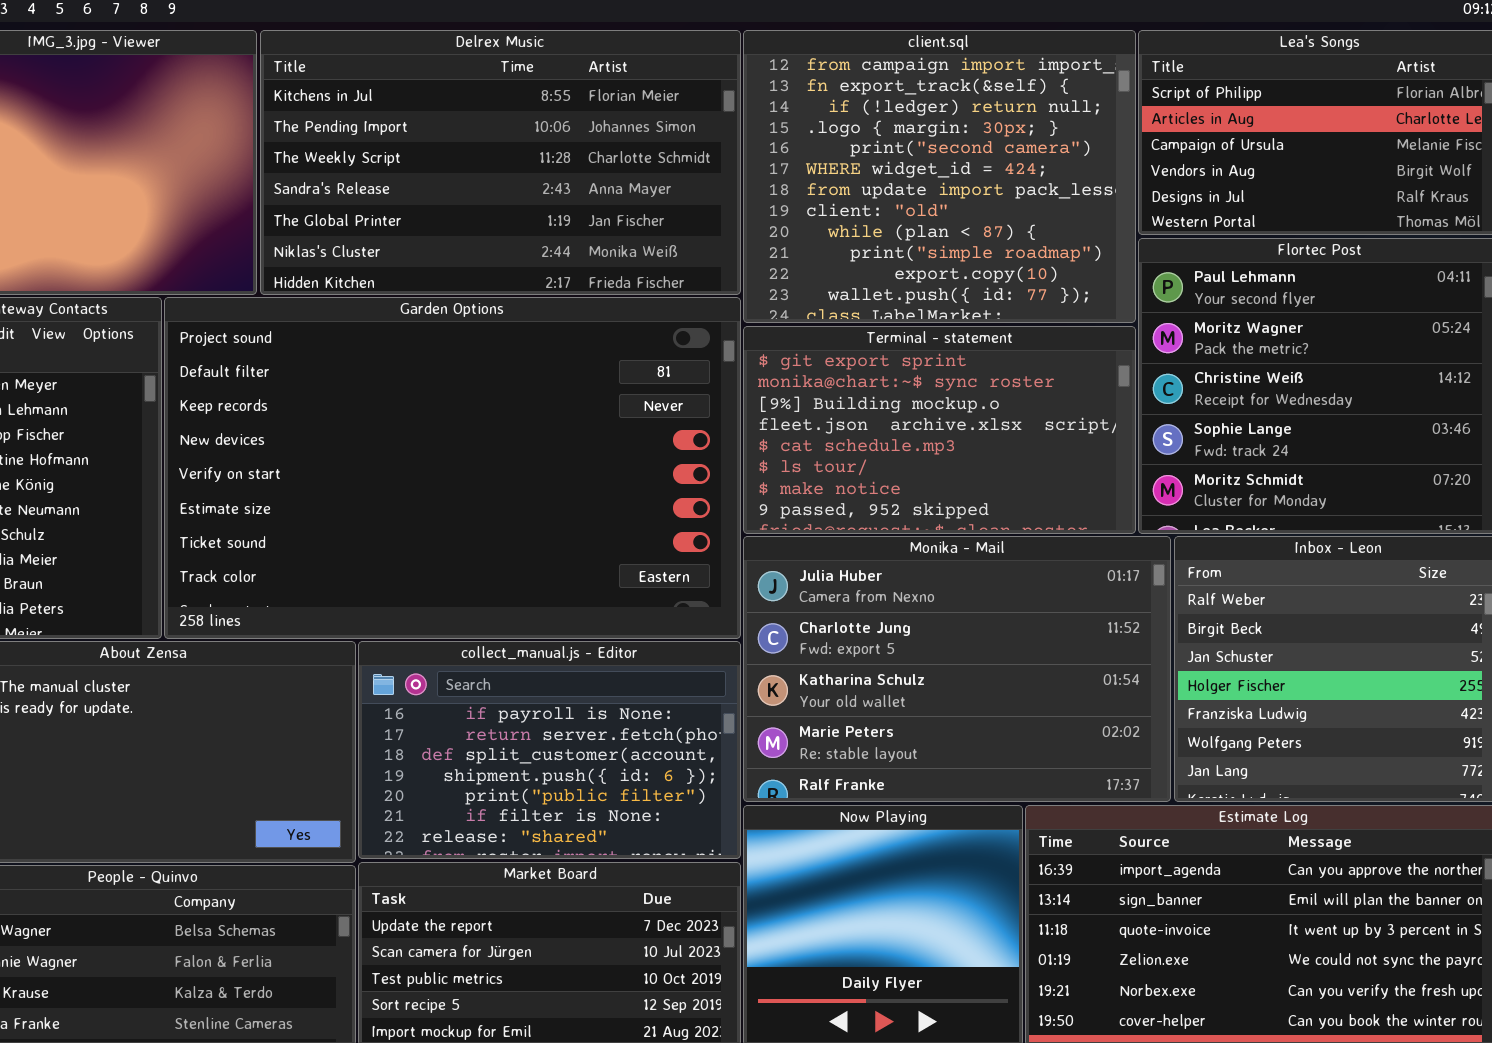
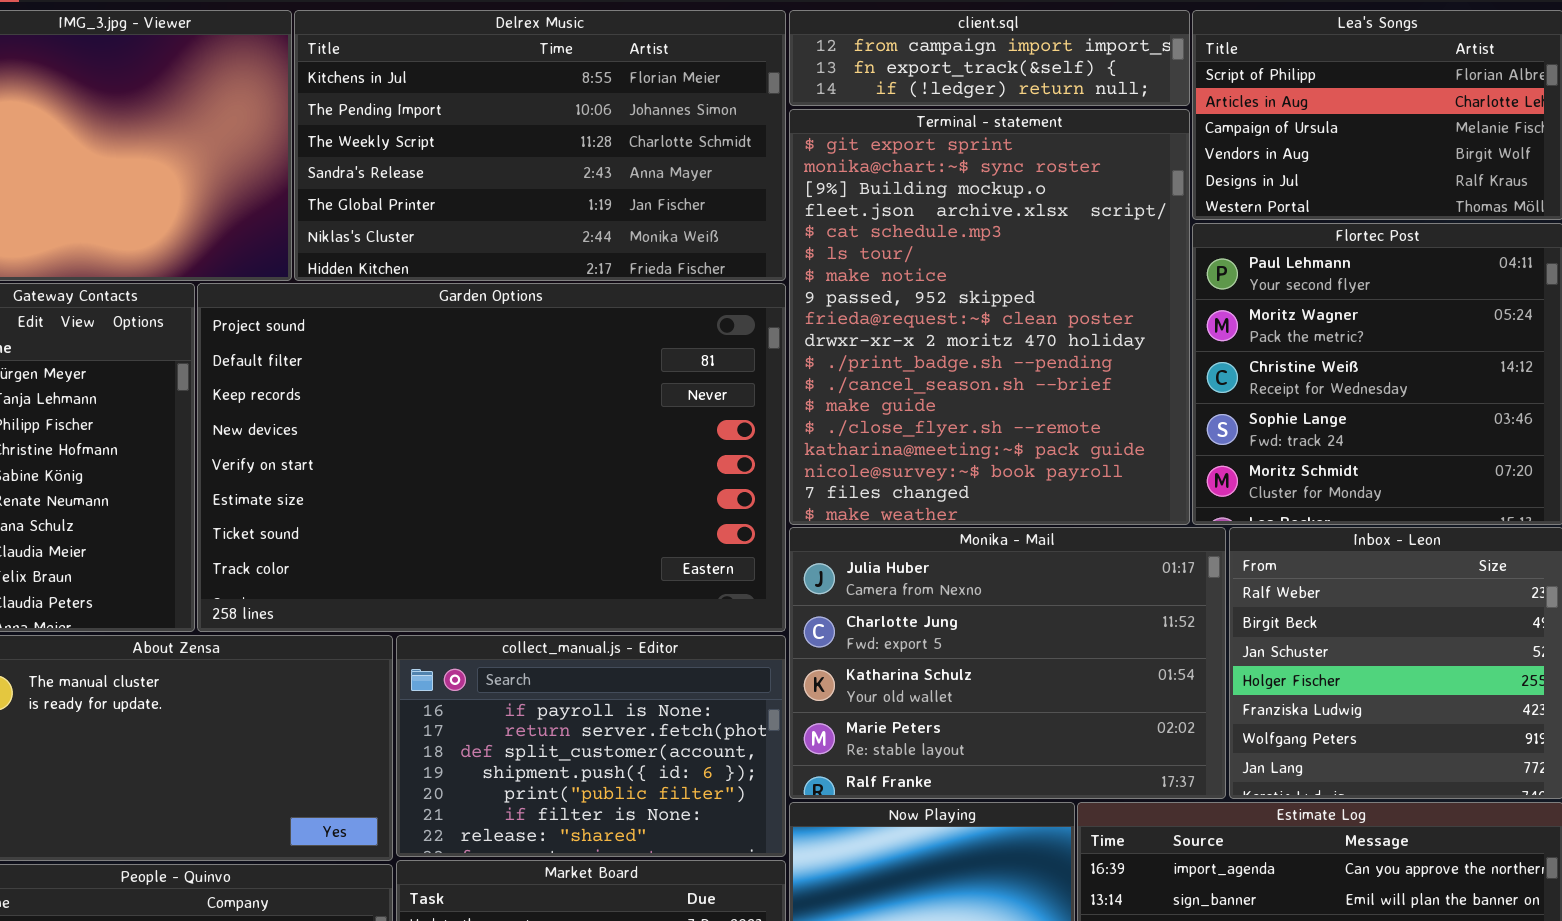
client.sql: [743,30,1136,323] -> [789,10,1190,106], resized
Terminal - statement: [743,326,1136,534] -> [789,109,1190,525], resized

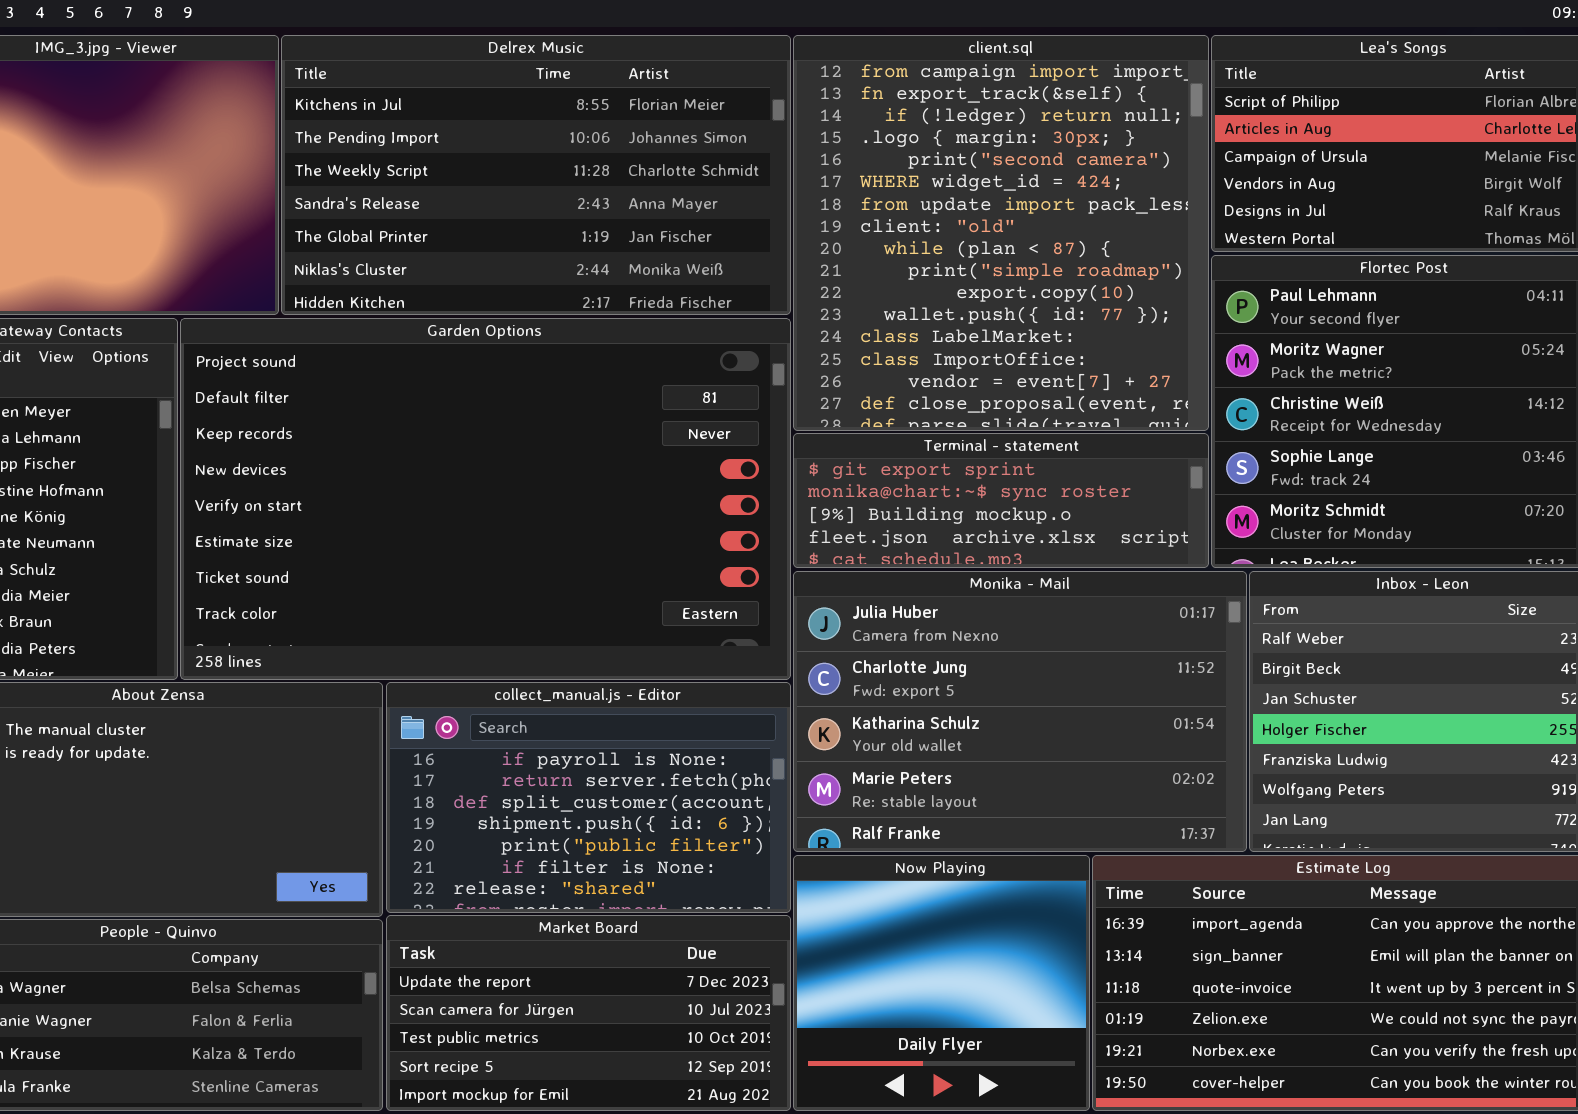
client.sql: [789,10,1190,106] -> [793,35,1209,431], resized
Terminal - statement: [789,109,1190,525] -> [793,433,1209,568], resized

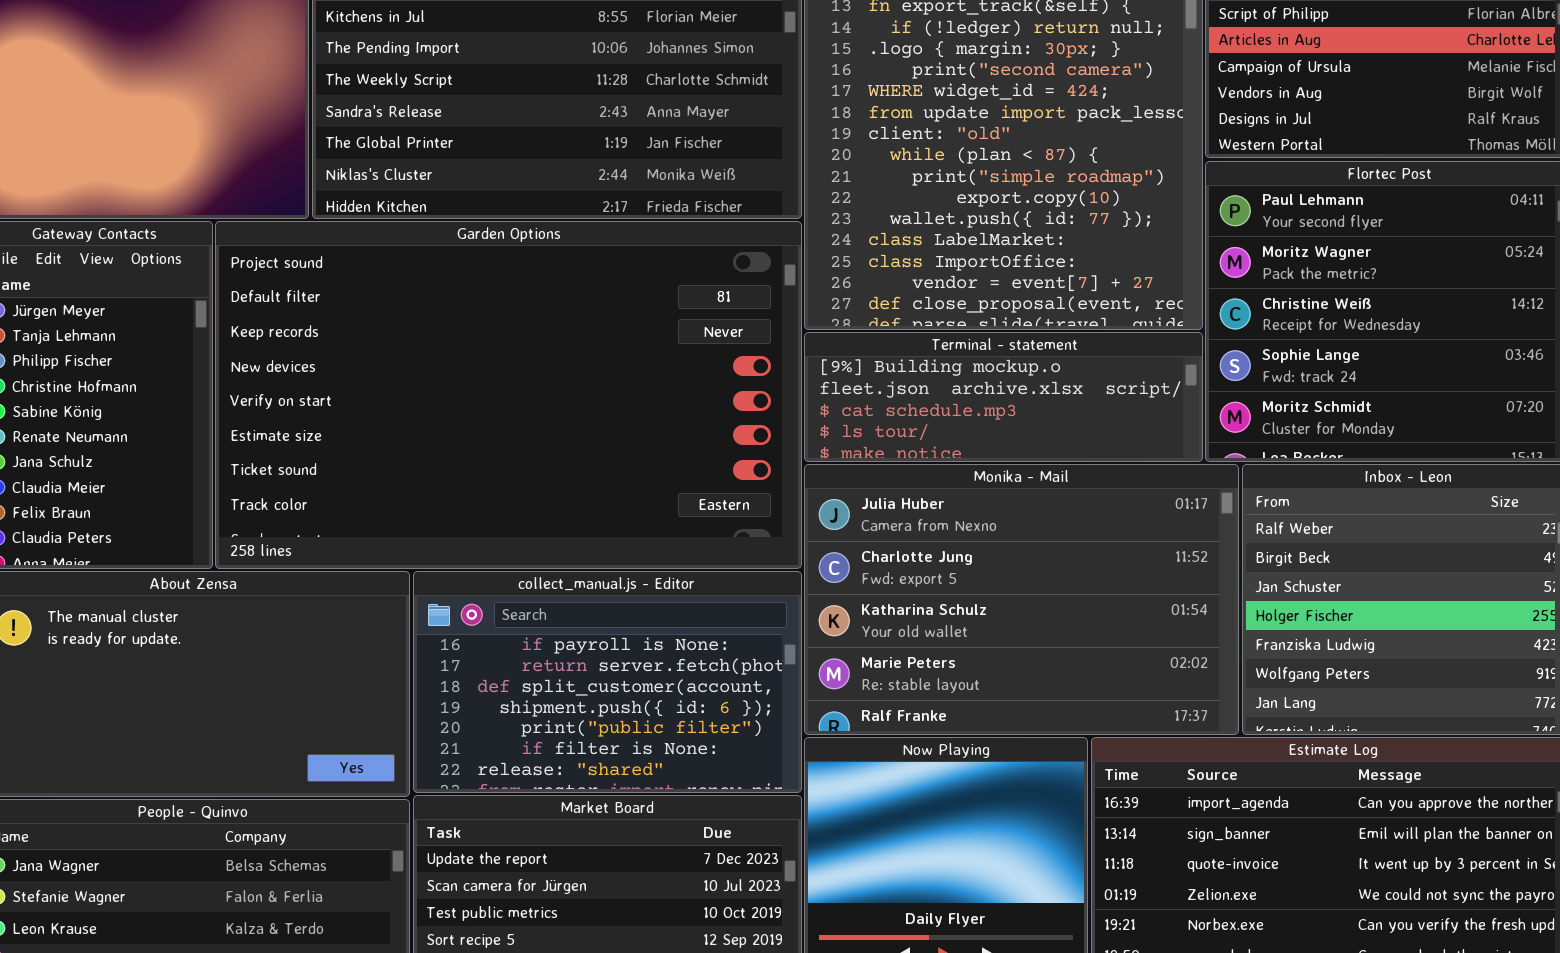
Terminal - statement: [793,433,1209,568] -> [804,332,1203,462], scrolled down 2 rows

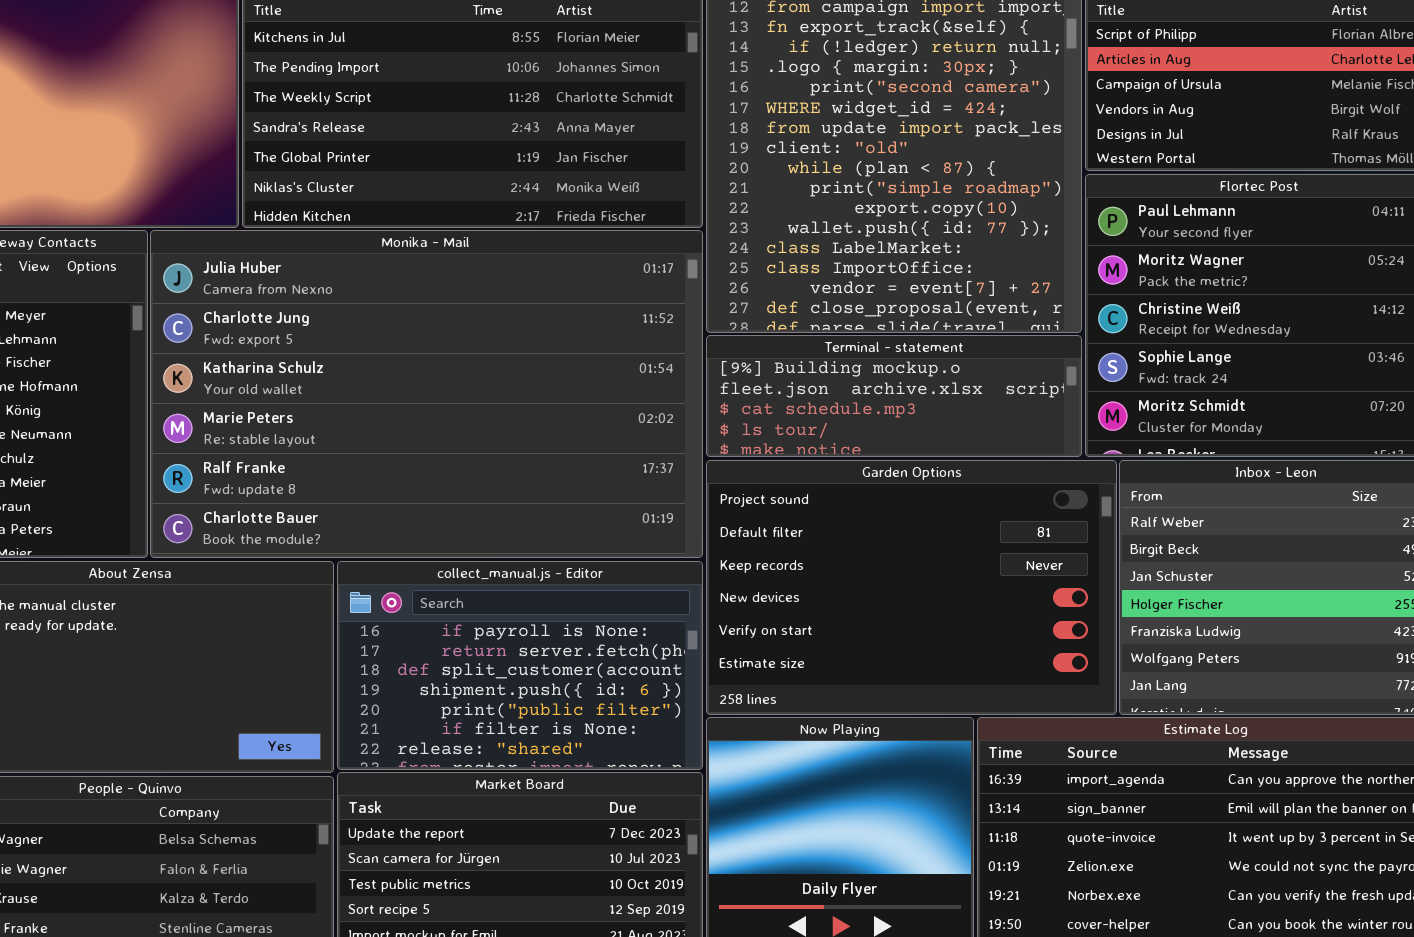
Garden Options: [215,221,802,569] -> [706,460,1117,715], moved, resized
Monika - Mail: [804,464,1239,735] -> [150,230,703,558], moved, resized

